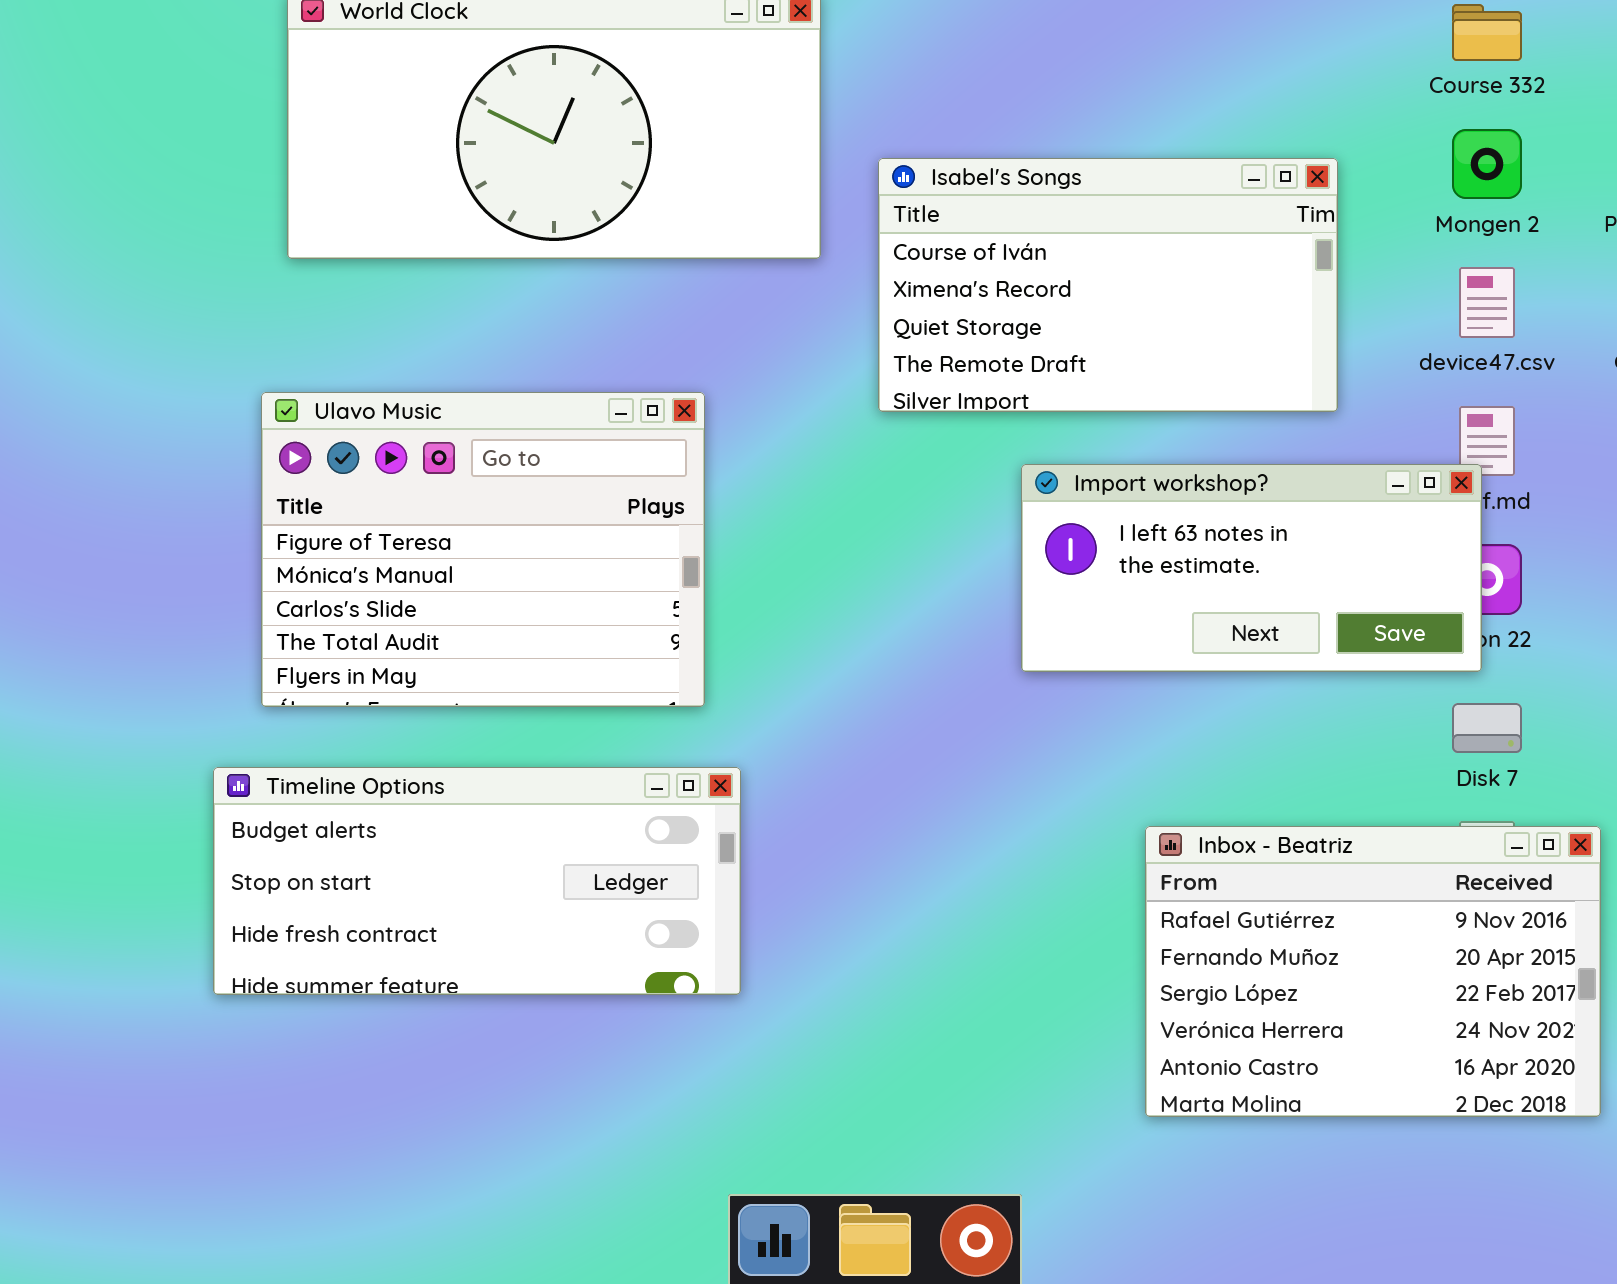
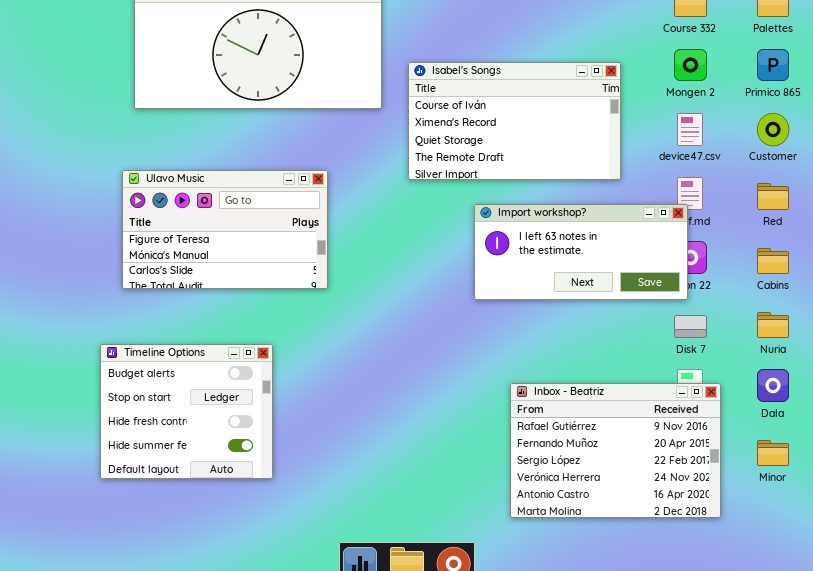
Ulavo Music: [261,392,705,707] -> [122,170,328,289], resized
Timeline Options: [213,767,741,995] -> [100,344,273,479], resized
Inbox - Beatriz: [1145,826,1601,1117] -> [510,383,721,518], moved

